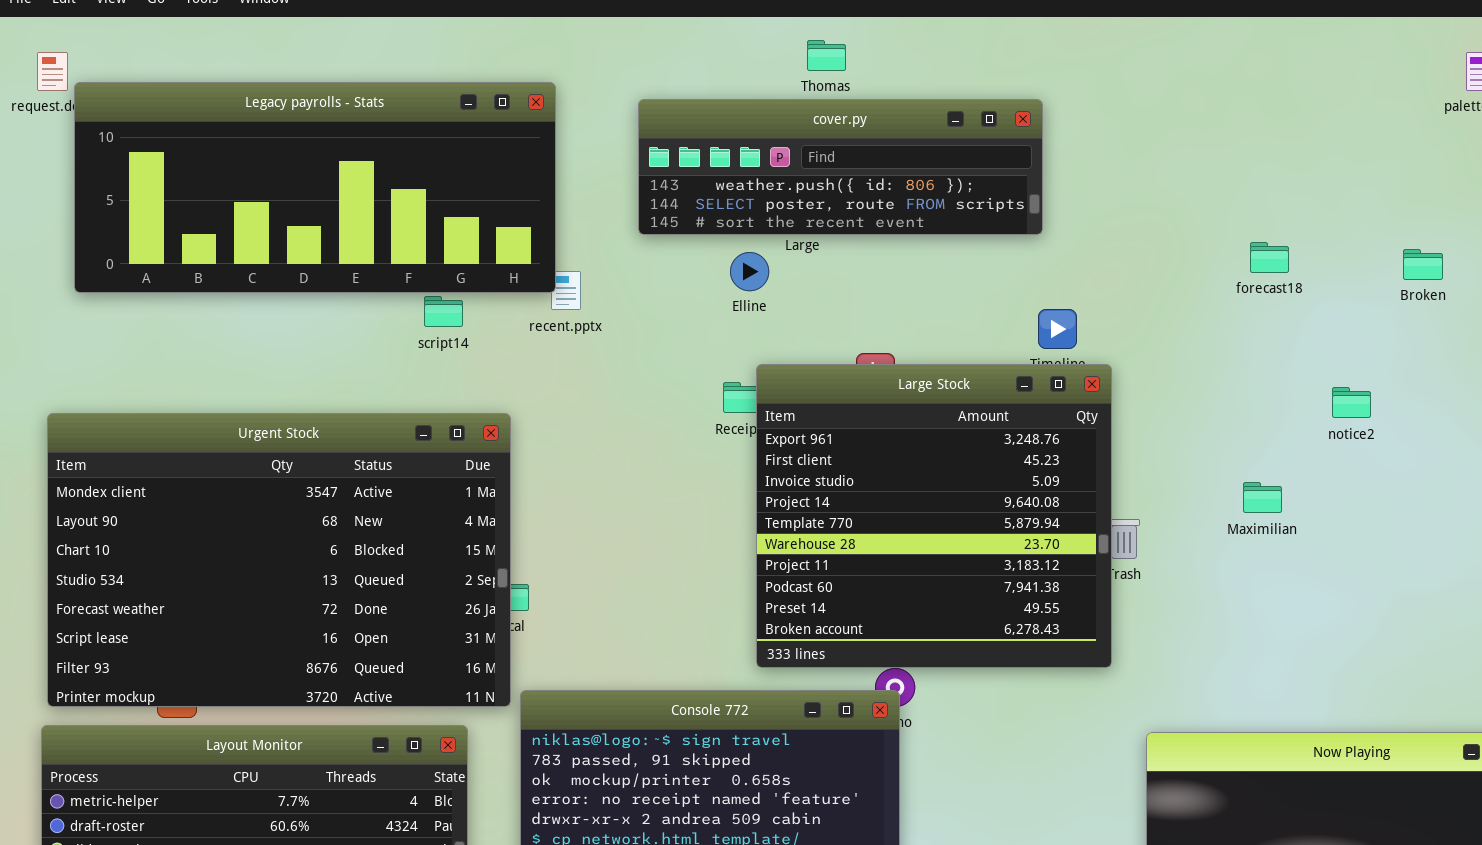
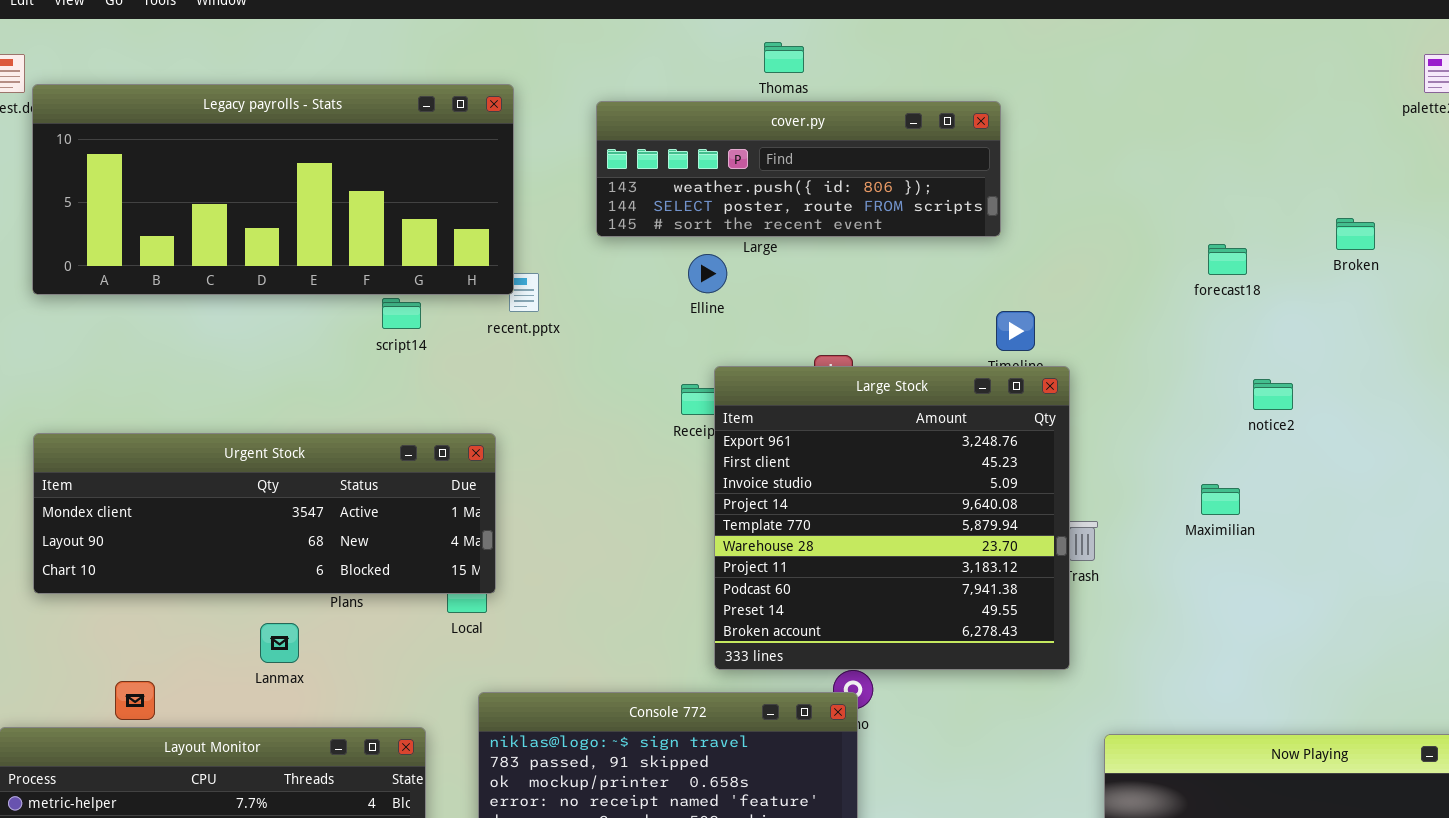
Broken: [1403,249,1443,280] -> [1336,218,1375,250], moved
notice2: [1332,387,1371,418] -> [1253,379,1293,410], moved
Urgent Stock: [47,413,511,707] -> [33,433,496,594], moved, resized

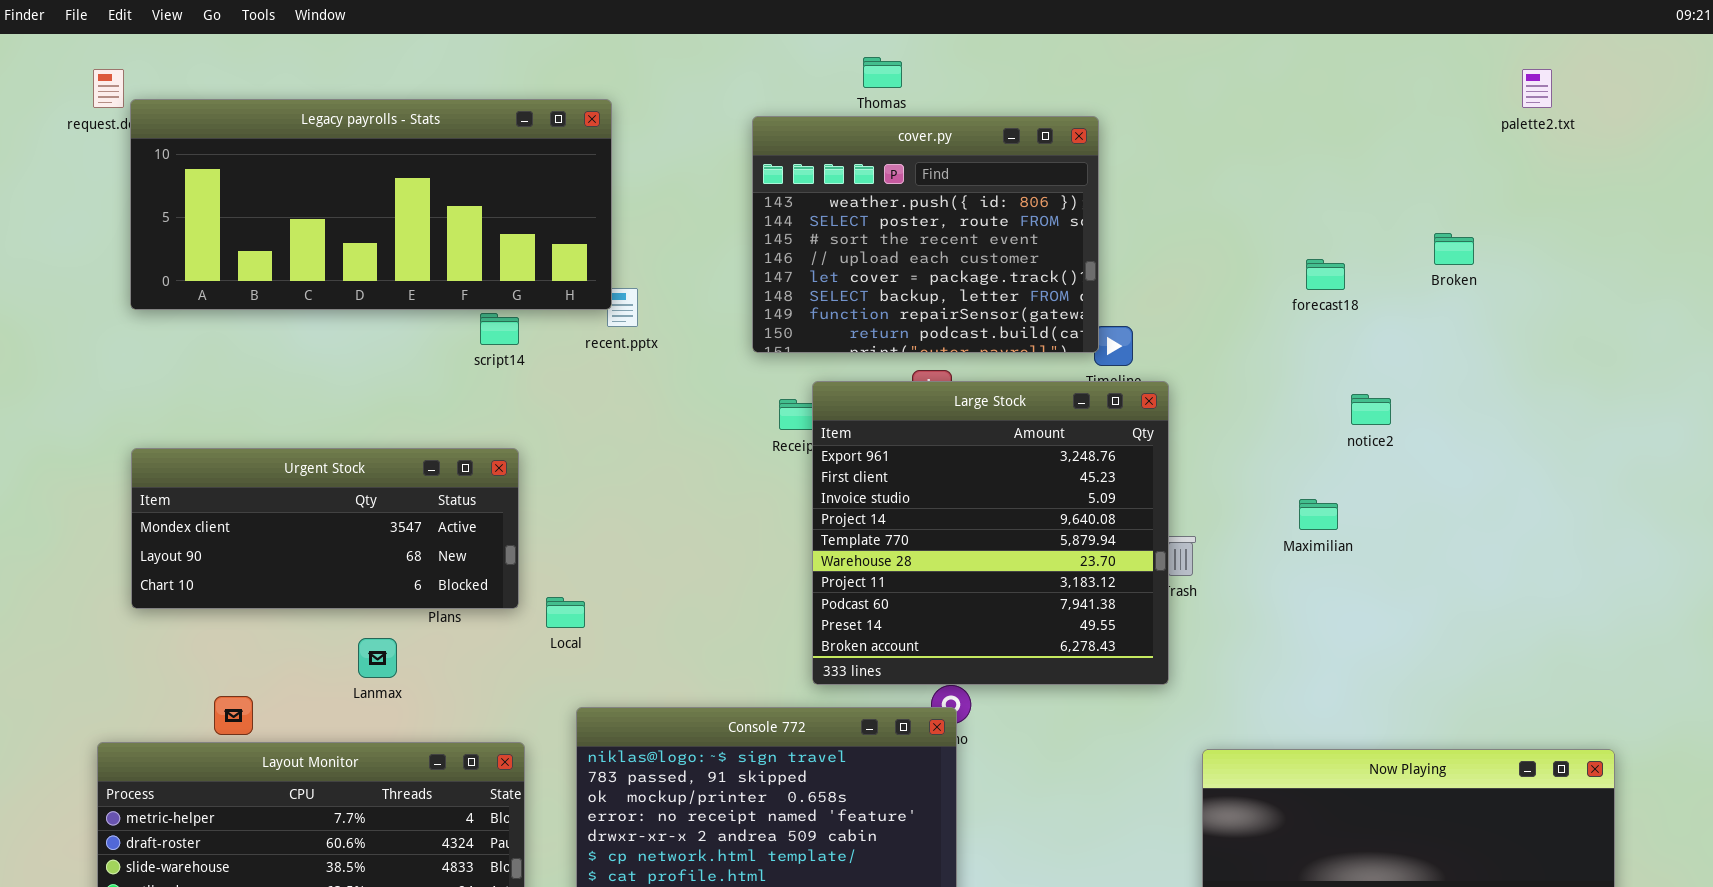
cover.py: [596,101,1001,237] -> [752,116,1099,353], resized
Urgent Stock: [33,433,496,594] -> [131,448,519,609], resized

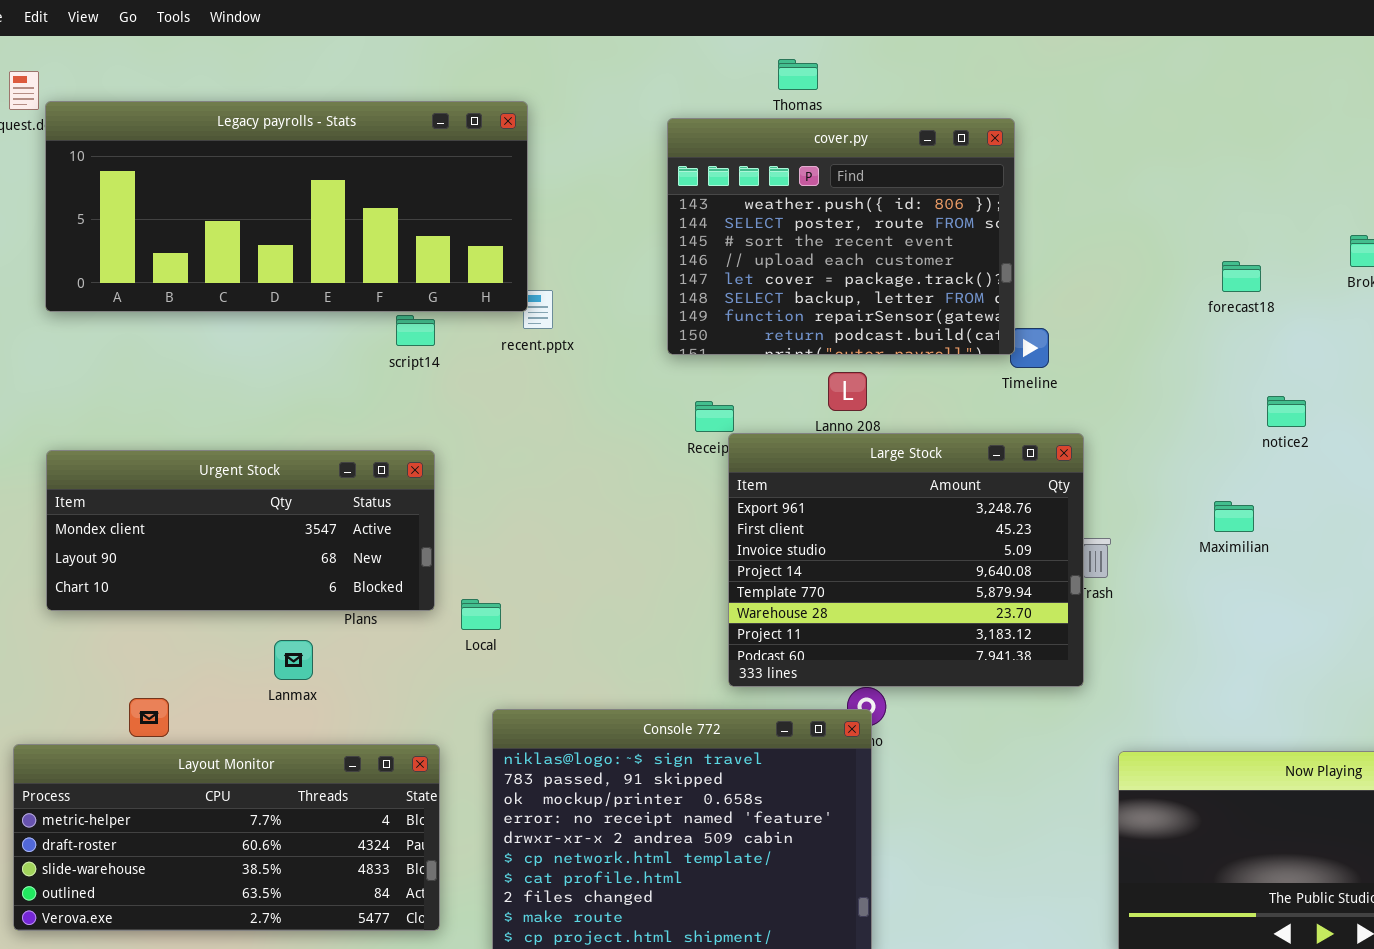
Large Stock: [812,381,1169,685] -> [728,433,1084,687], resized

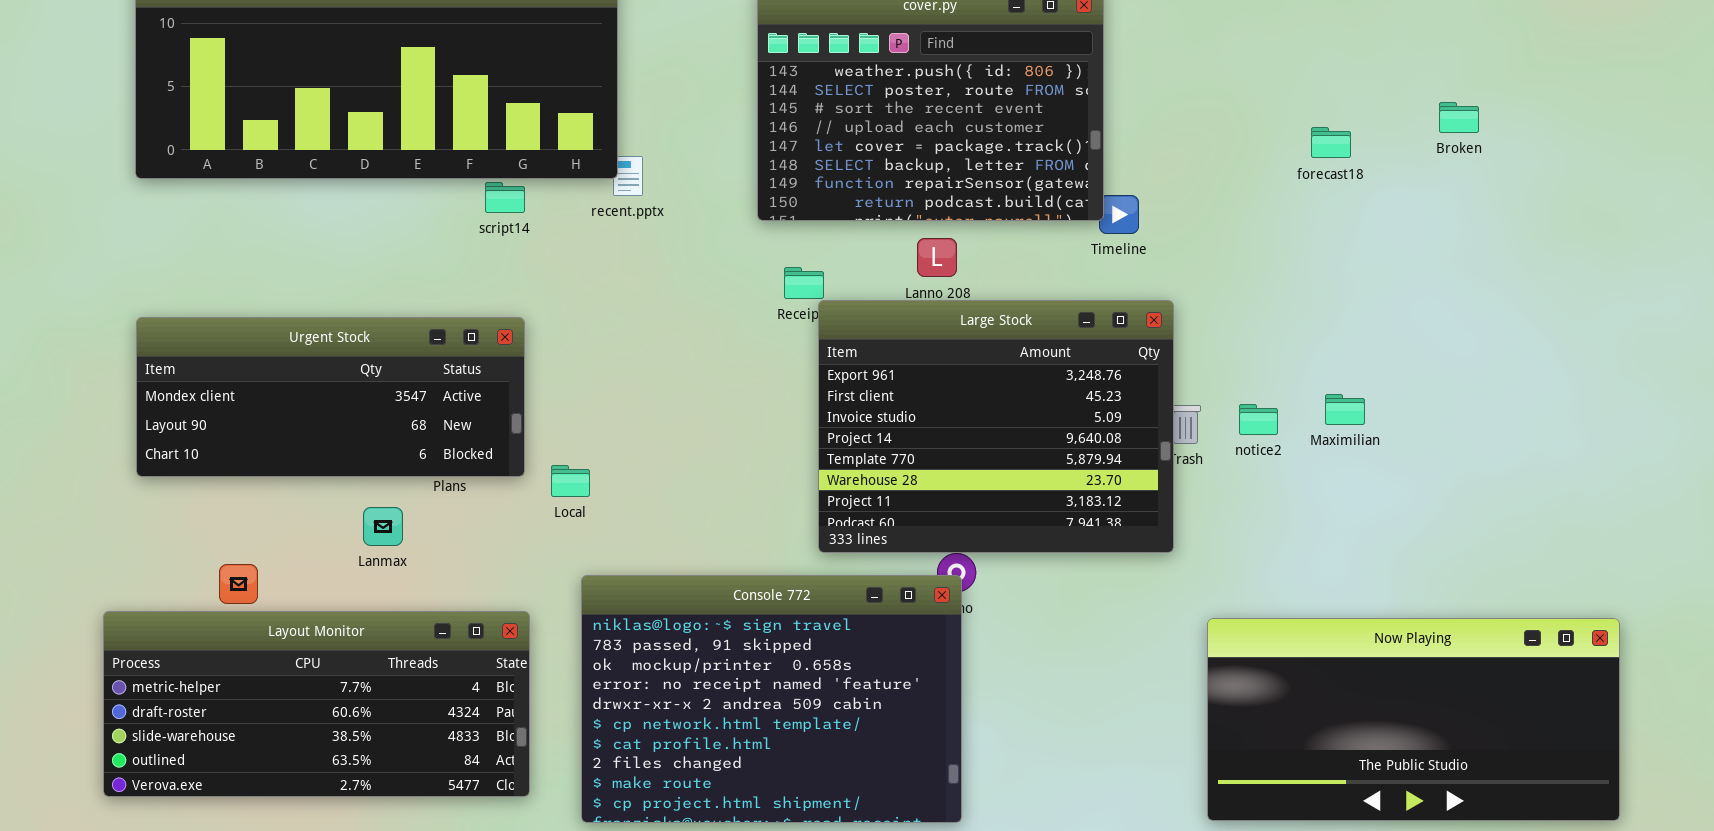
notice2: [1267,396,1306,427] -> [1239,404,1278,435], moved
Maximilian: [1214,501,1254,532] -> [1325,394,1365,425], moved

